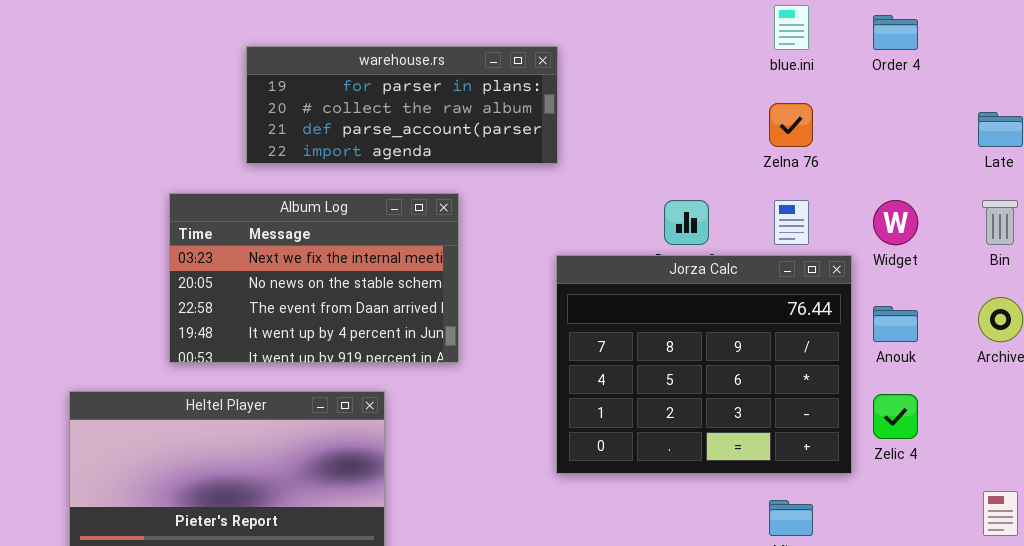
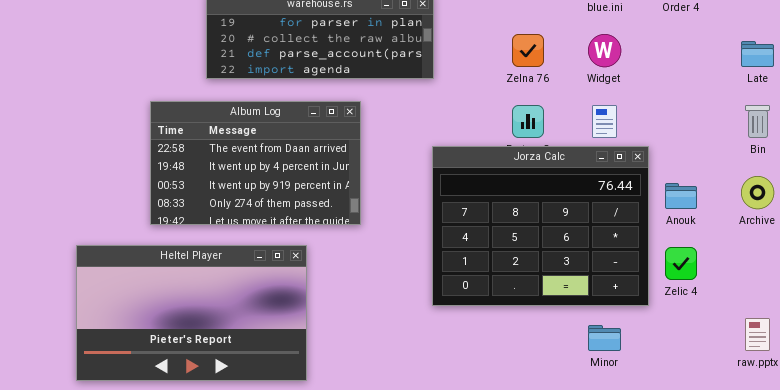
Zelna 76: [769,103,813,147] -> [512,34,544,67], moved
Album Log: [169,193,459,363] -> [150,101,361,225], scrolled down 2 rows
Widget: [873,200,918,245] -> [588,34,621,67], moved

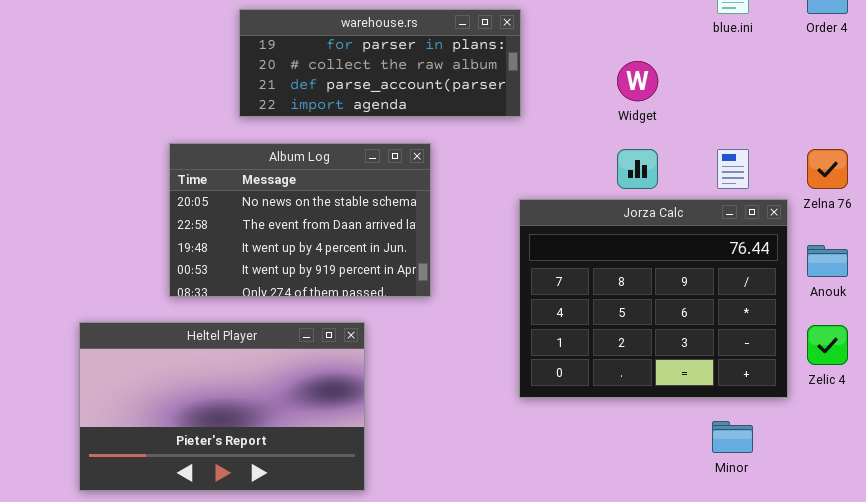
Zelna 76: [512,34,544,67] -> [807,149,848,189], moved
Widget: [588,34,621,67] -> [617,61,658,101], moved
Album Log: [150,101,361,225] -> [169,143,431,297], scrolled up 1 row

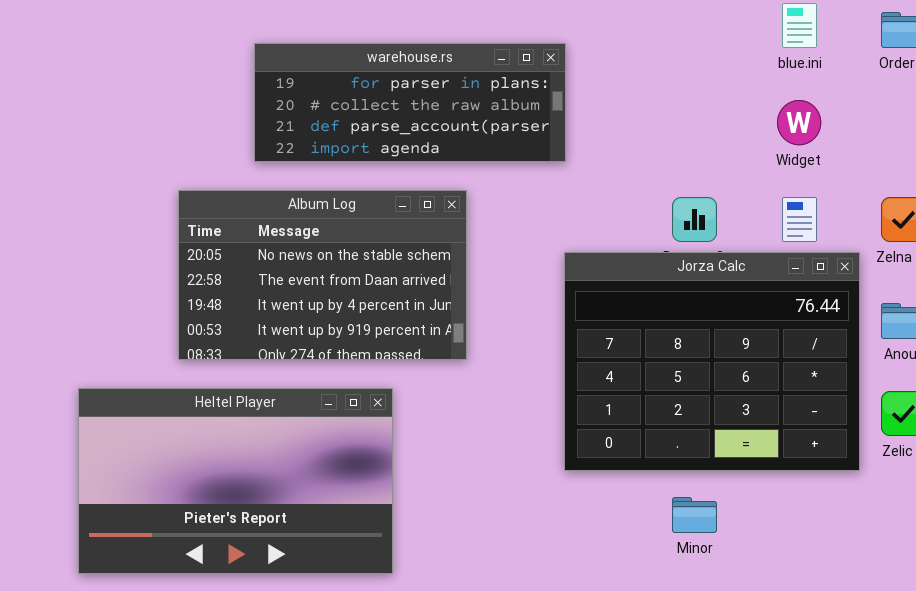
Widget: [617,61,658,101] -> [777,100,821,145], moved
Minor: [712,421,753,453] -> [672,497,717,533], moved

